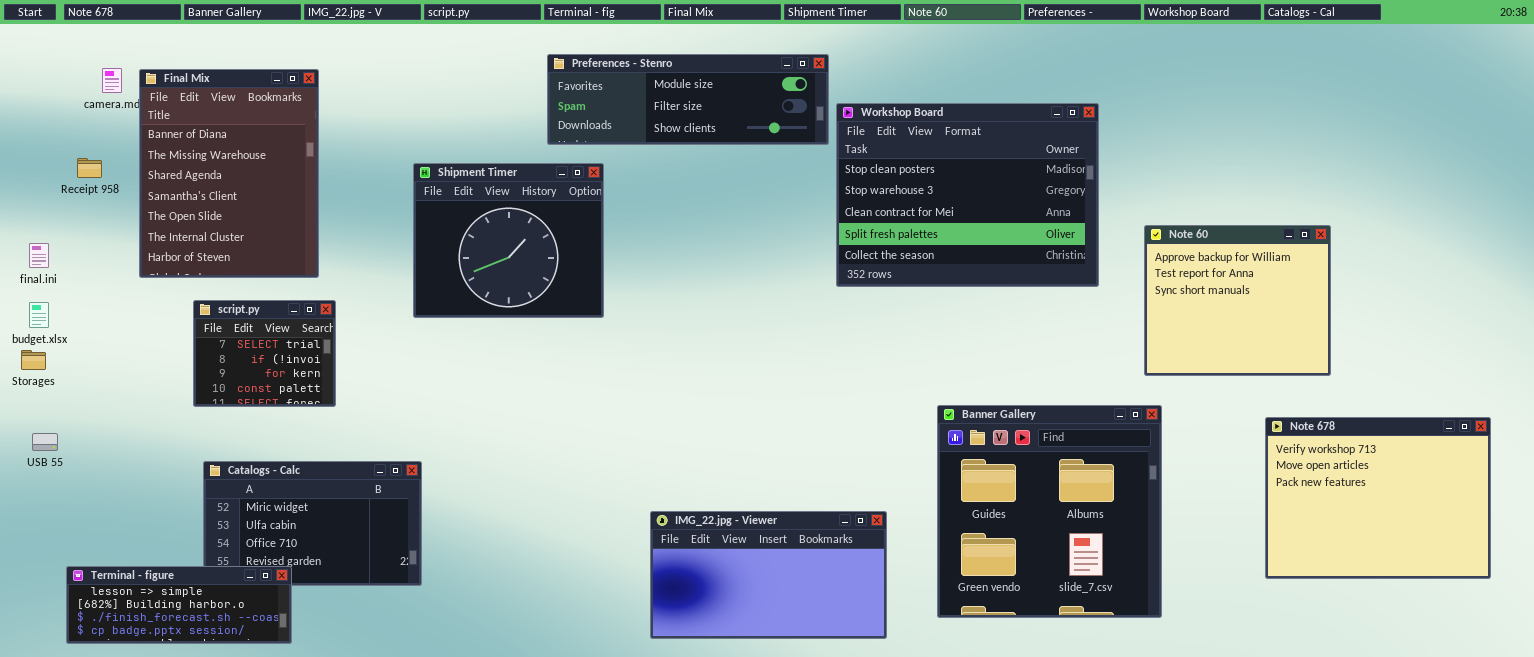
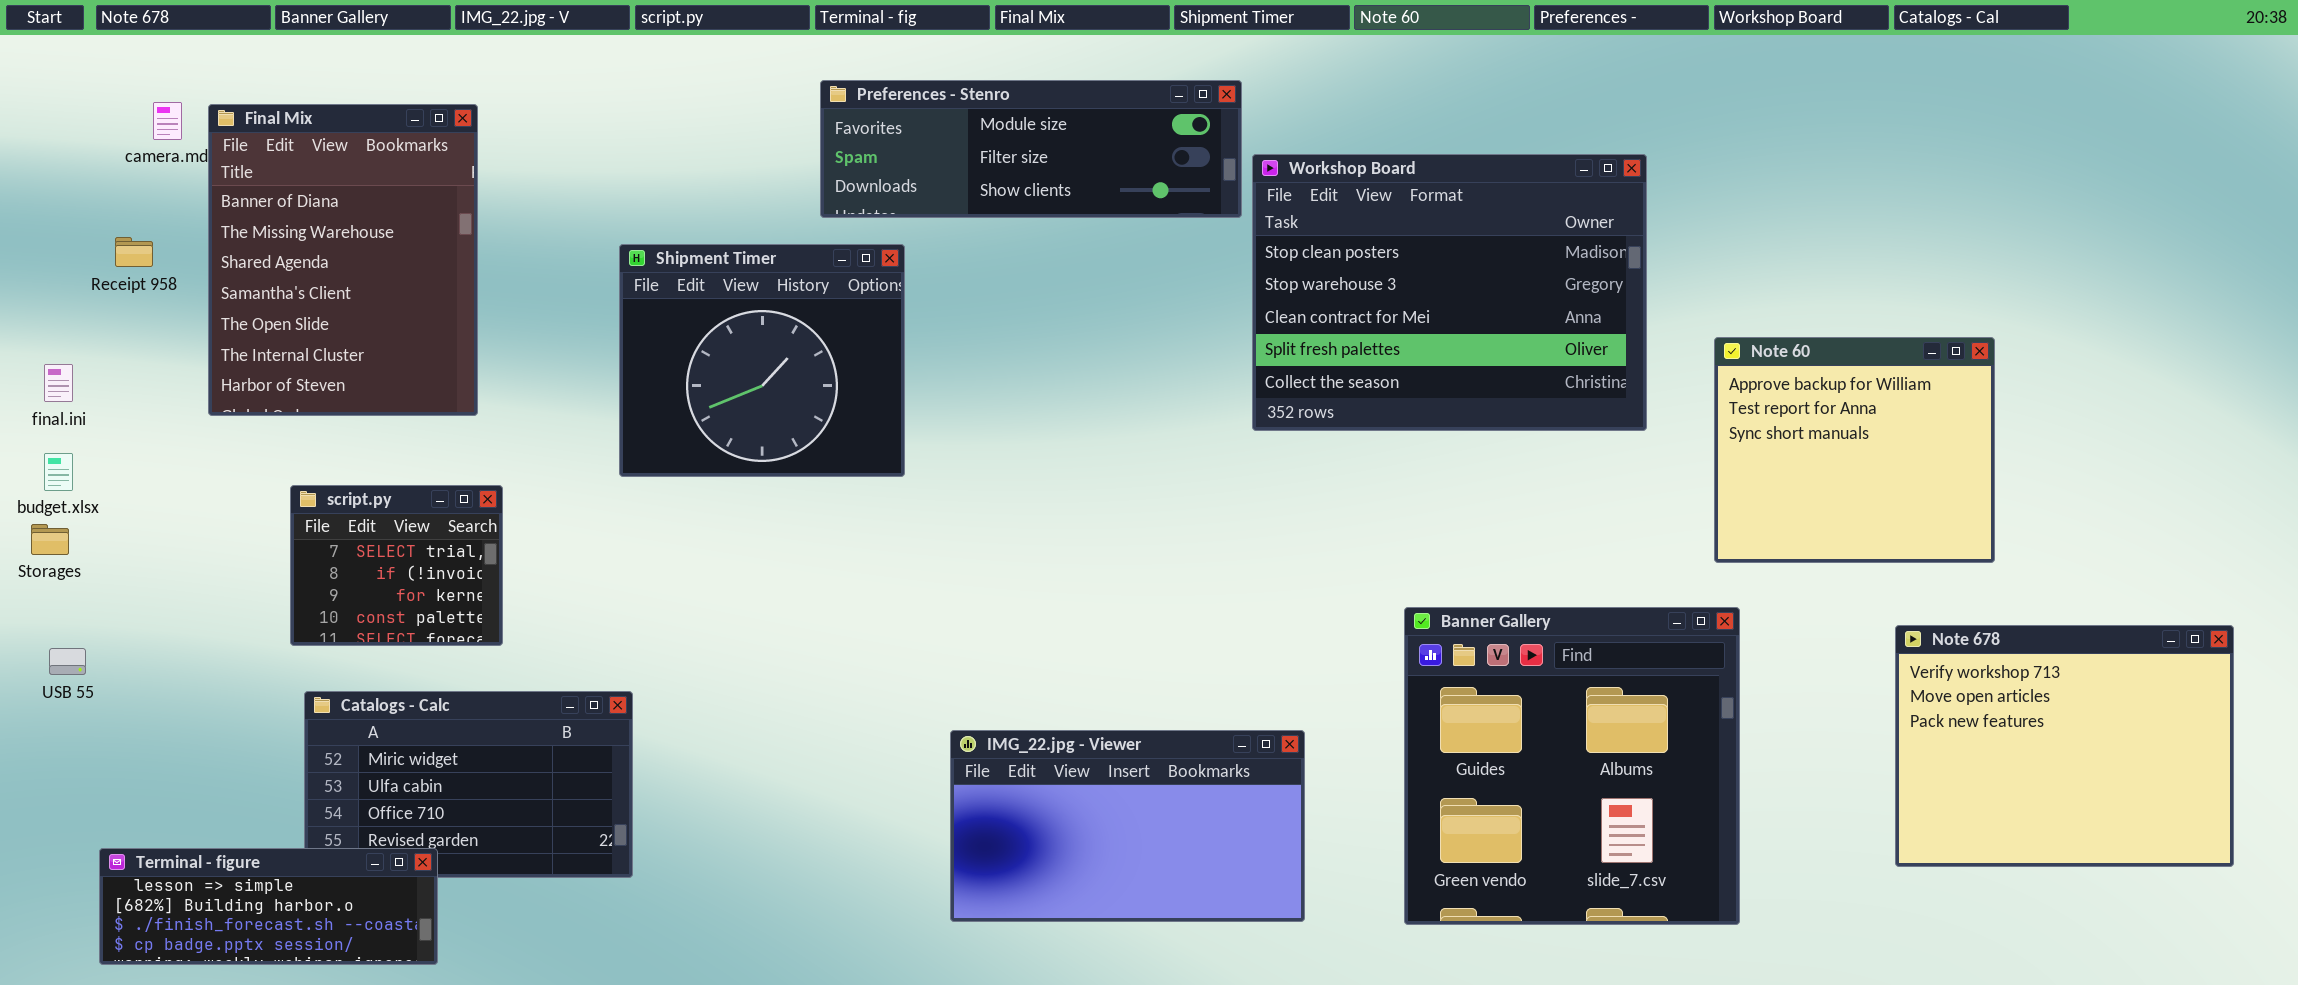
script.py: [193,300,336,407] -> [290,485,503,646], moved
IMG_22.jpg - Viewer: [650,511,887,639] -> [950,730,1305,922], moved

